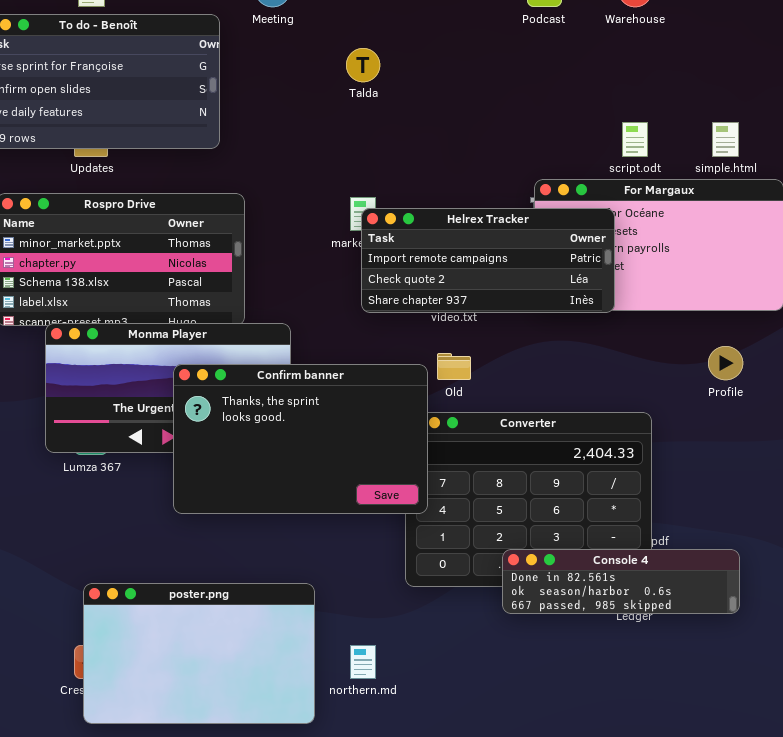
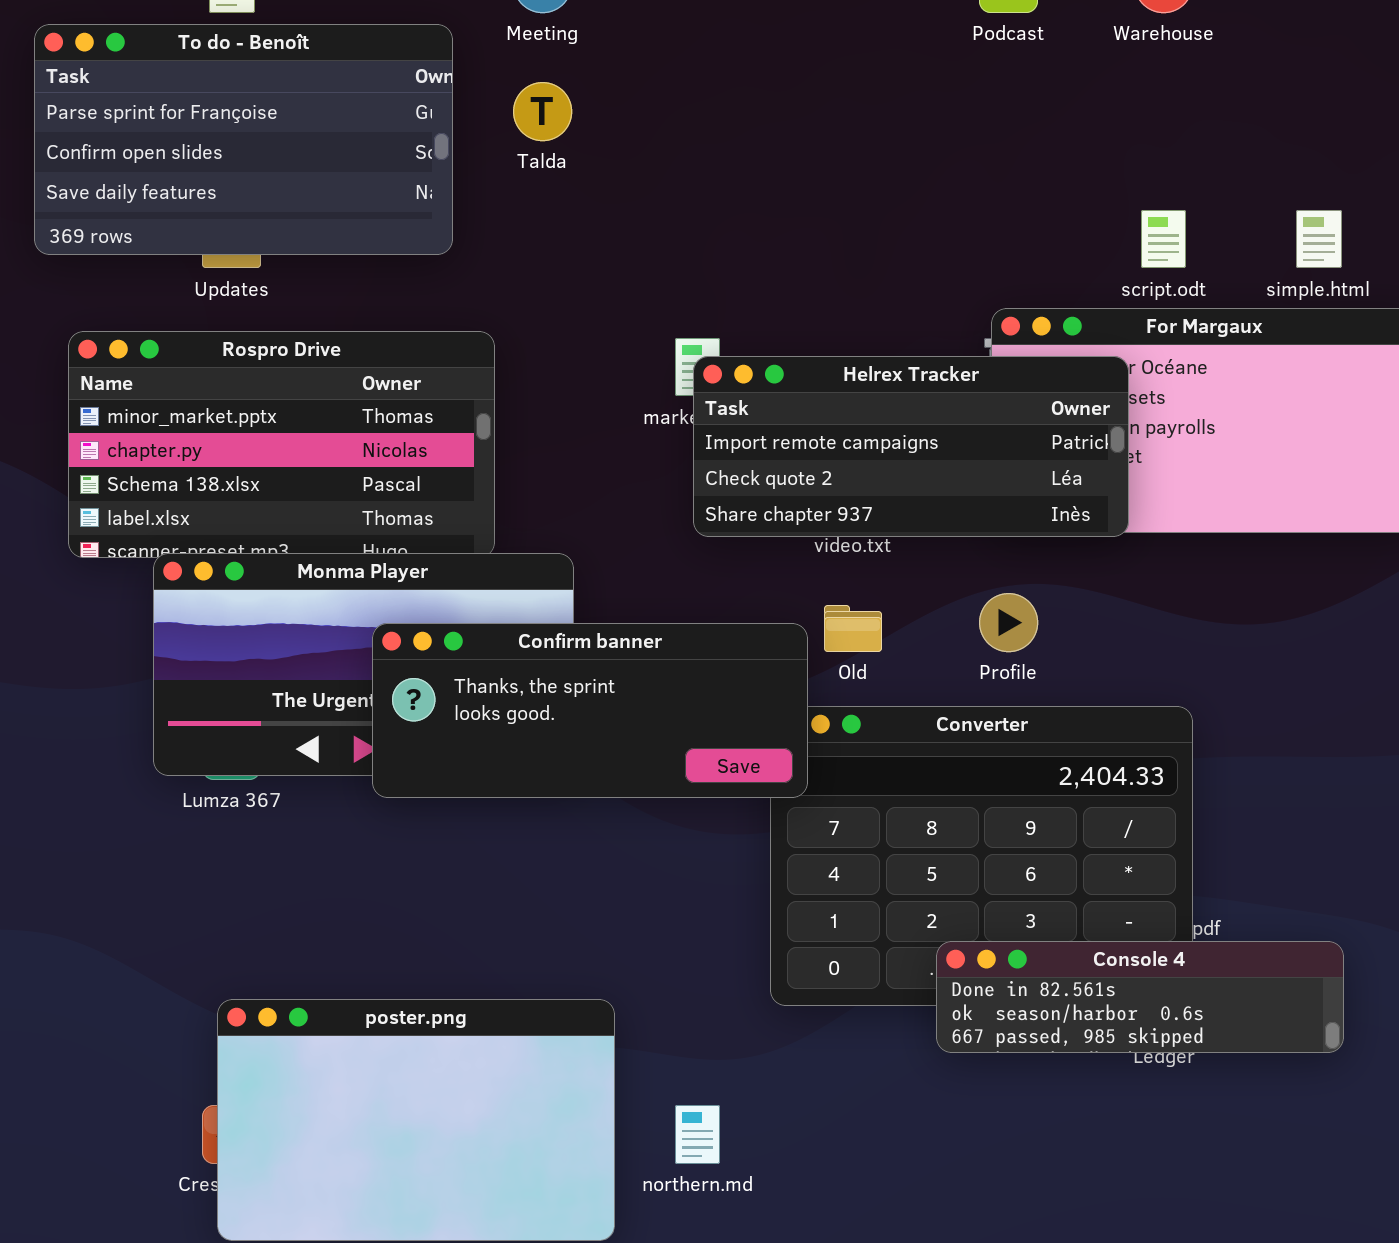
Talda: [346,48,380,82] -> [513,82,572,141], moved
Profile: [708,346,743,380] -> [979,593,1038,652], moved
Confirm banner: [173,364,428,514] -> [372,623,808,798], resized

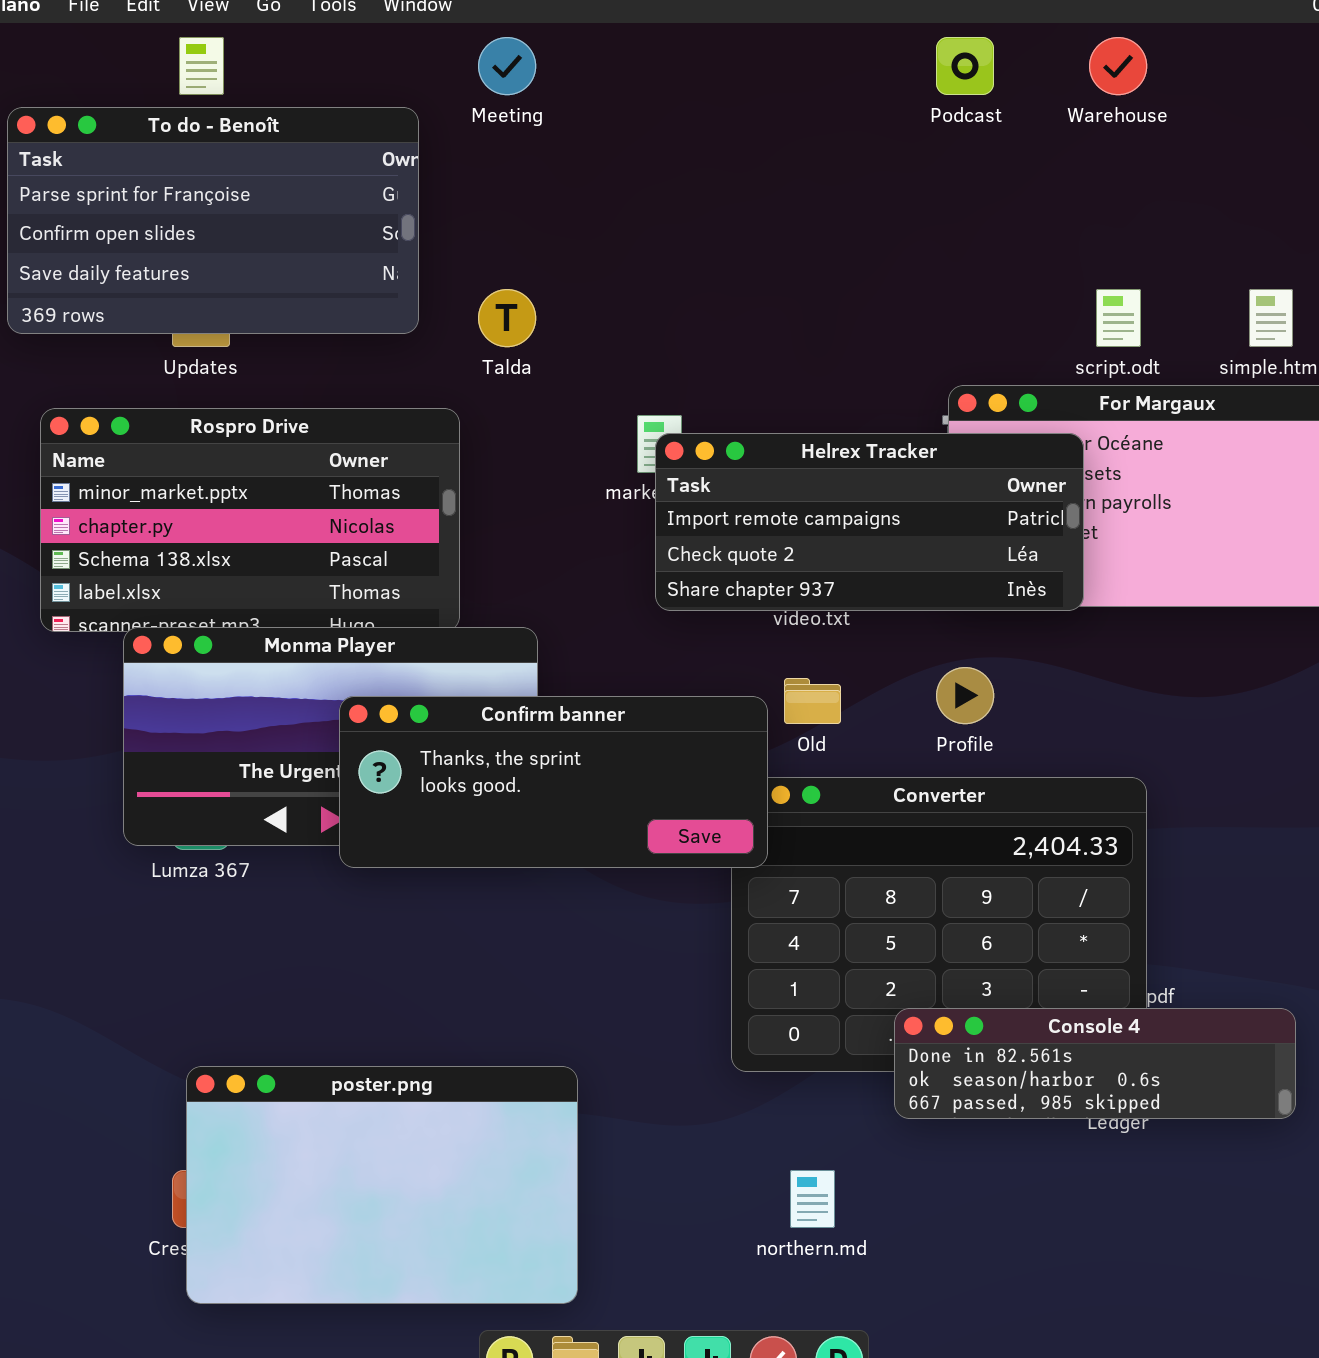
Talda: [513,82,572,141] -> [478,289,536,347], moved
northern.md: [675,1105,720,1164] -> [790,1170,835,1228], moved

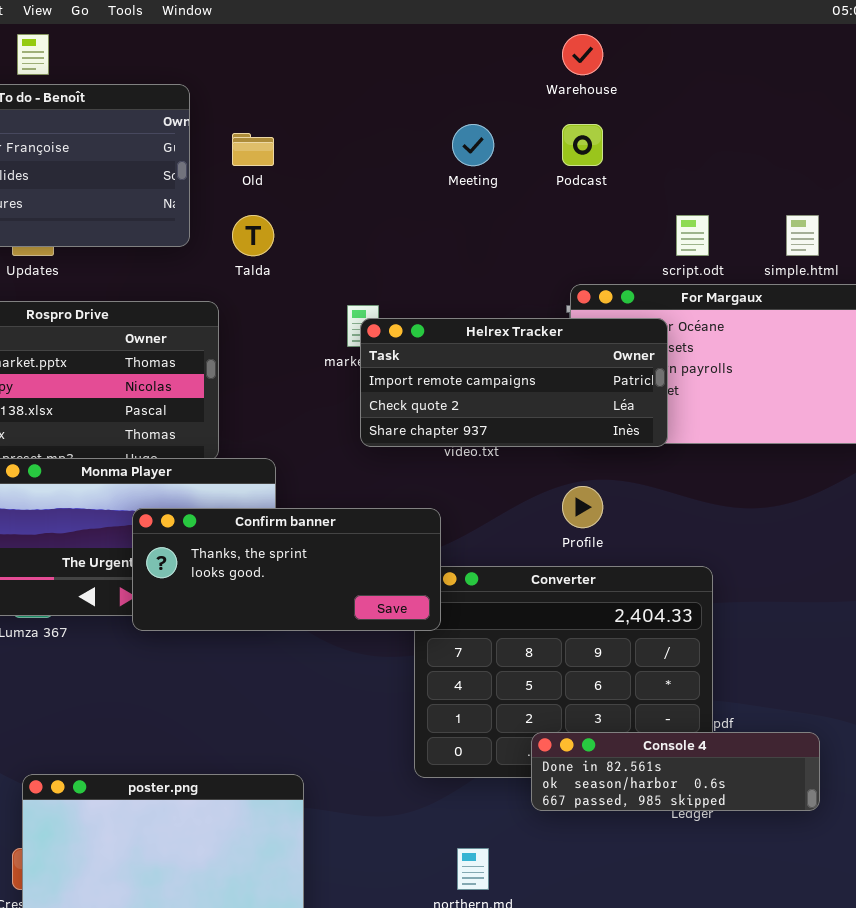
Meeting: [478,37,536,95] -> [452,124,494,166], moved
Podcast: [936,37,994,95] -> [562,124,603,166], moved
Warehouse: [1089,37,1147,95] -> [562,34,603,75], moved
Old: [784,678,841,724] -> [232,133,274,166], moved

